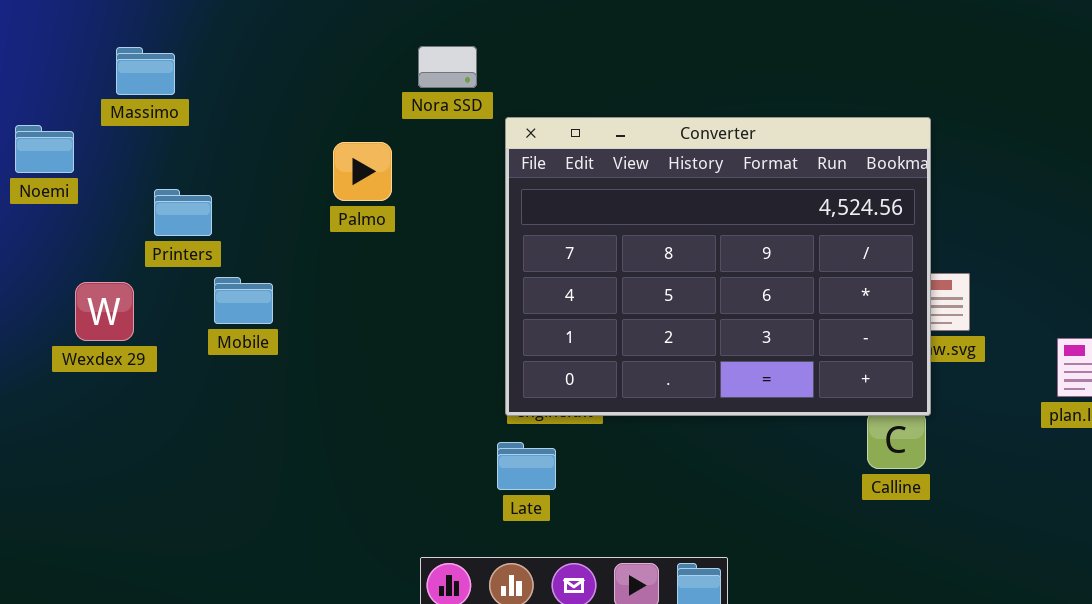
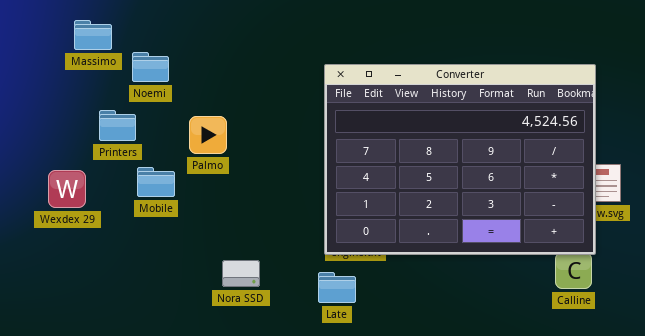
Nora SSD: [418,46,477,88] -> [222,260,260,287], moved
Noemi: [15,125,74,173] -> [132,52,169,82], moved
Palmo: [333,142,392,201] -> [189,116,227,154], moved

